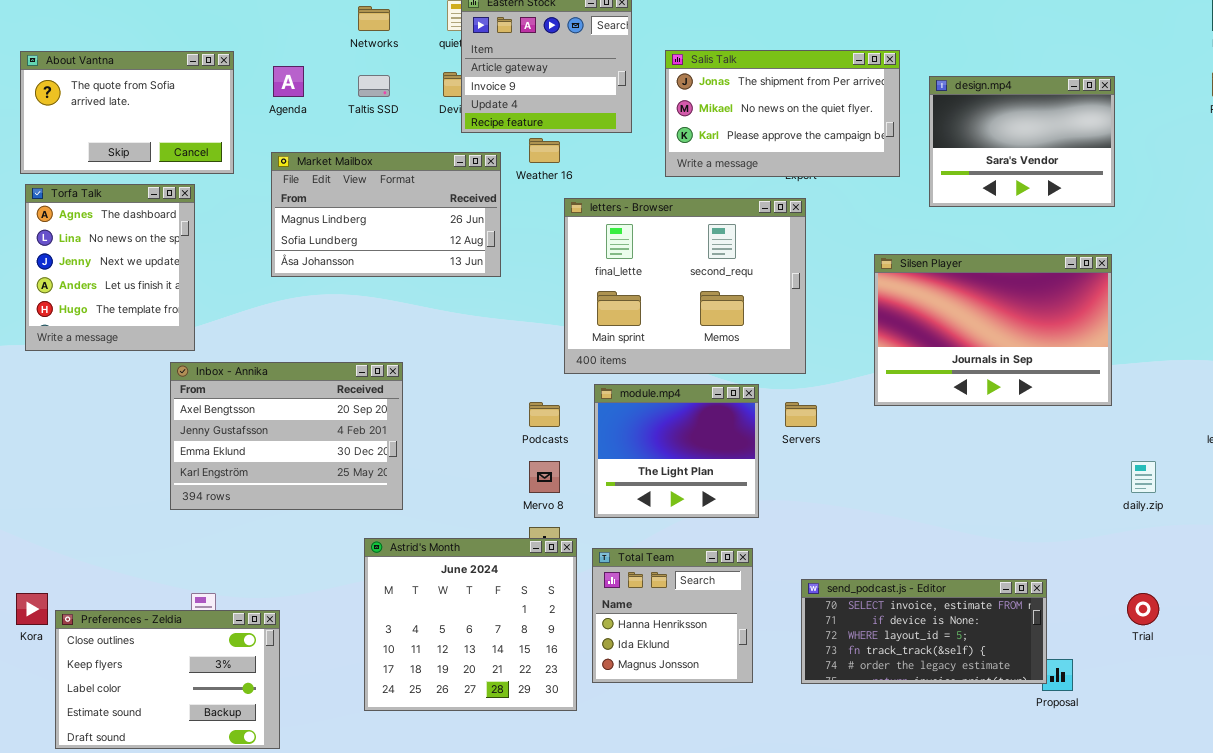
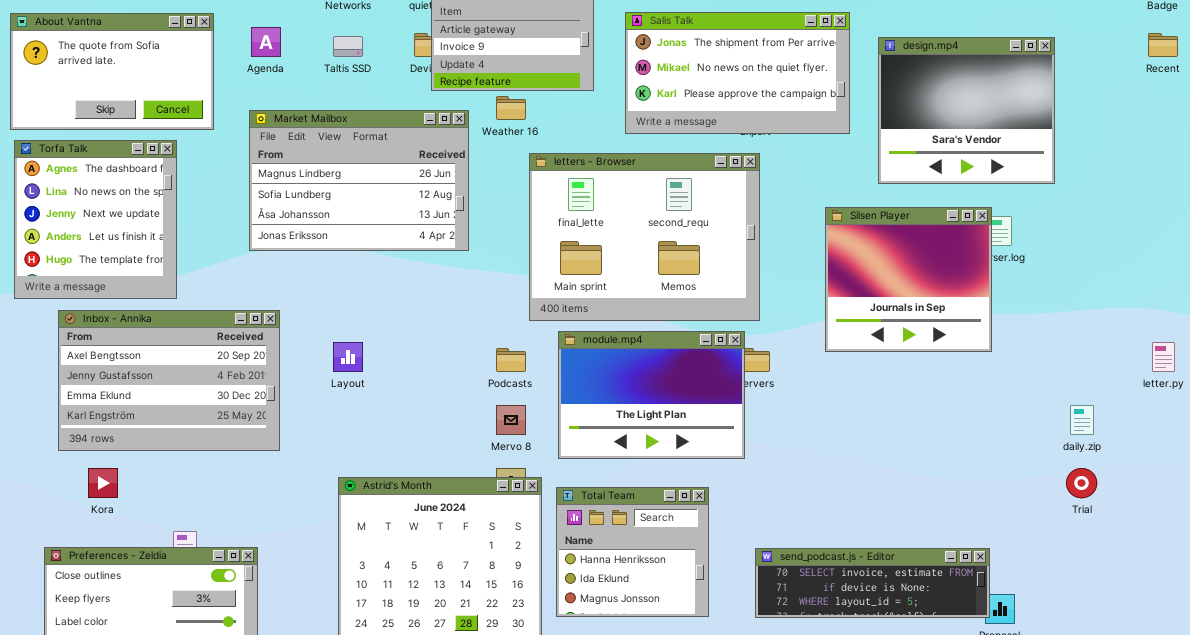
design.mp4: [929,76,1115,207] -> [878,37,1055,184], resized
Market Mailbox: [271,152,501,277] -> [249,110,469,251], resized
Silsen Player: [874,254,1112,406] -> [825,207,992,352], resized
Inbox - Annika: [170,362,403,510] -> [58,310,280,451], moved
module.mp4: [594,384,759,518] -> [558,331,745,459], resized
send_podcast.js - Editor: [801,579,1047,684] -> [755,548,990,618], resized
Kora: [16,593,48,625] -> [88,468,118,498], moved
Trial: [1127,593,1159,625] -> [1066,468,1097,498], moved

